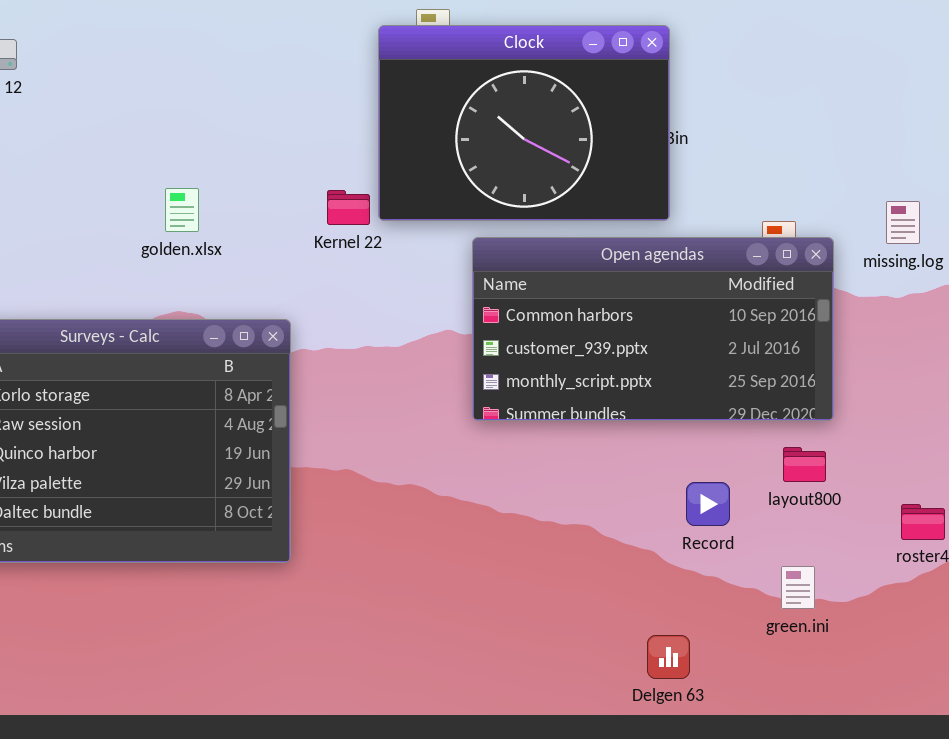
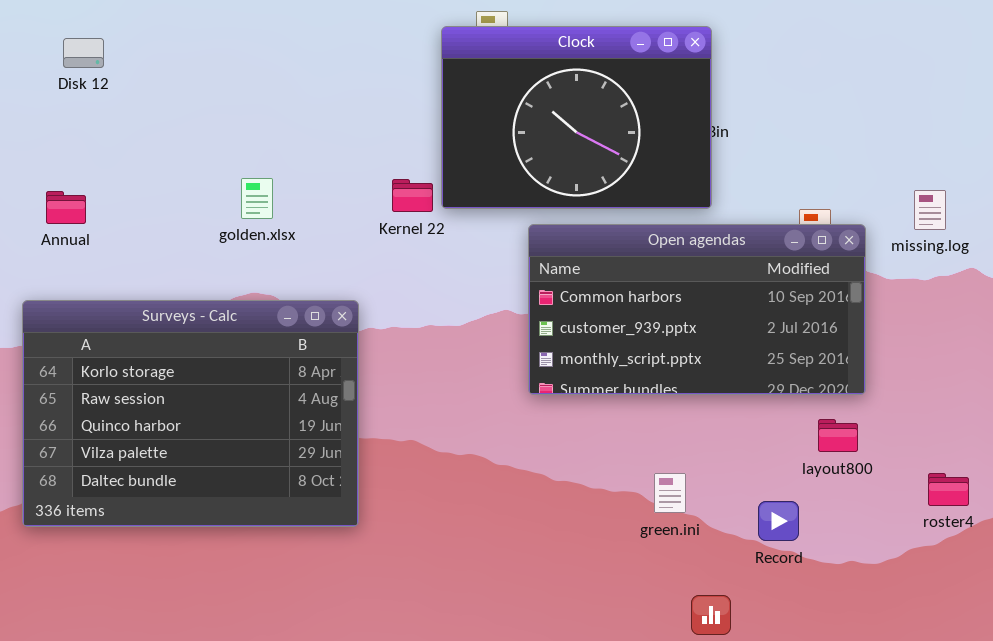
Record: [686,482,730,526] -> [758,501,799,541], moved
green.ini: [781,566,815,609] -> [654,473,686,513], moved

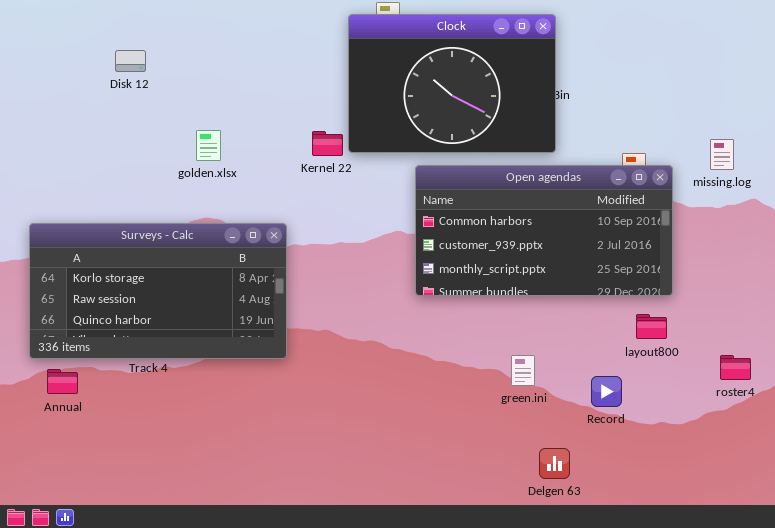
Disk 12: [63,38,104,68] -> [115,50,146,72], moved
Annual: [46,191,86,224] -> [47,369,78,394], moved
Surveys - Calc: [22,300,359,527] -> [29,223,287,359], resized

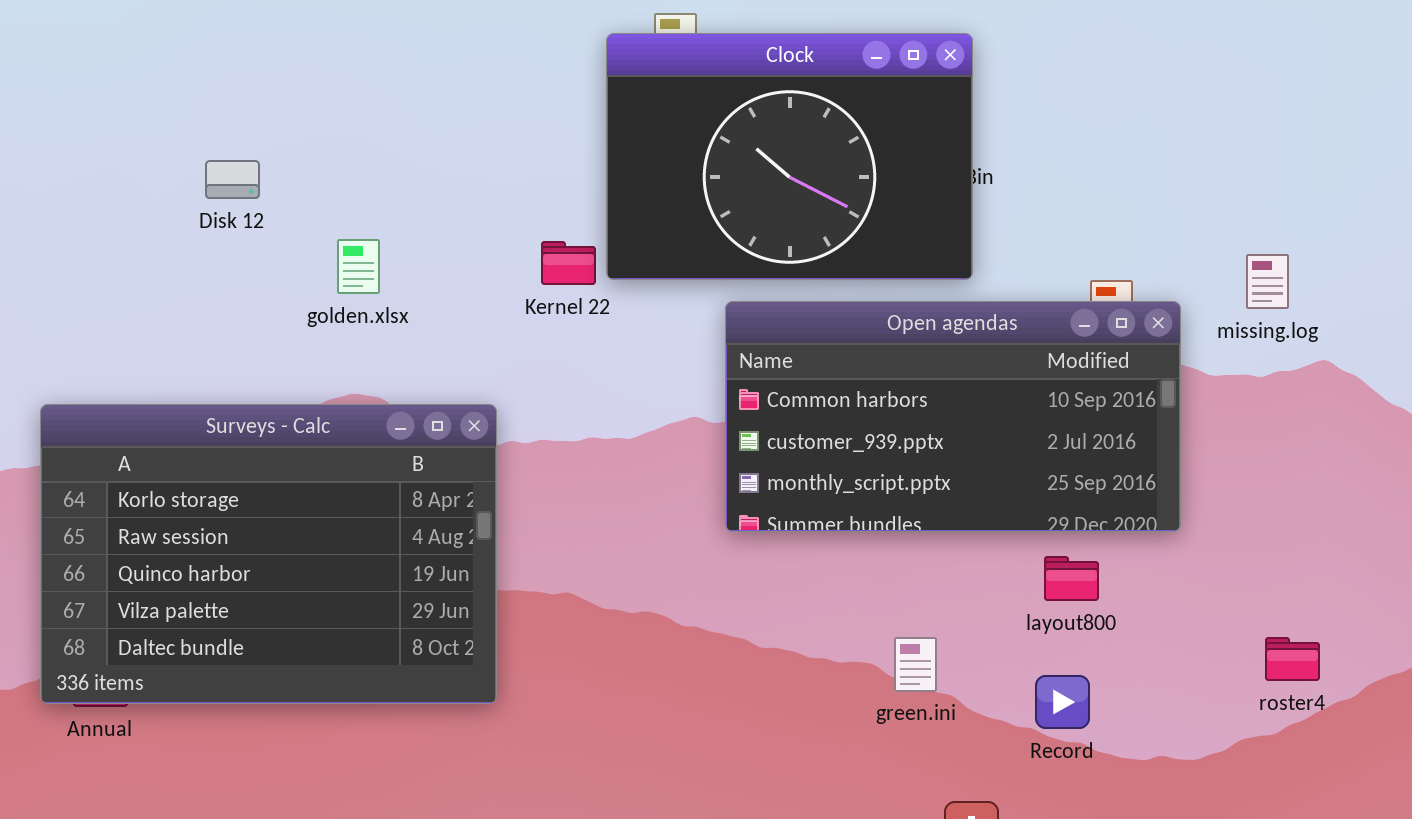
Disk 12: [115,50,146,72] -> [205,160,260,199], moved
Surveys - Calc: [29,223,287,359] -> [40,404,497,704], resized
layout800: [636,314,667,339] -> [1044,556,1099,601], moved

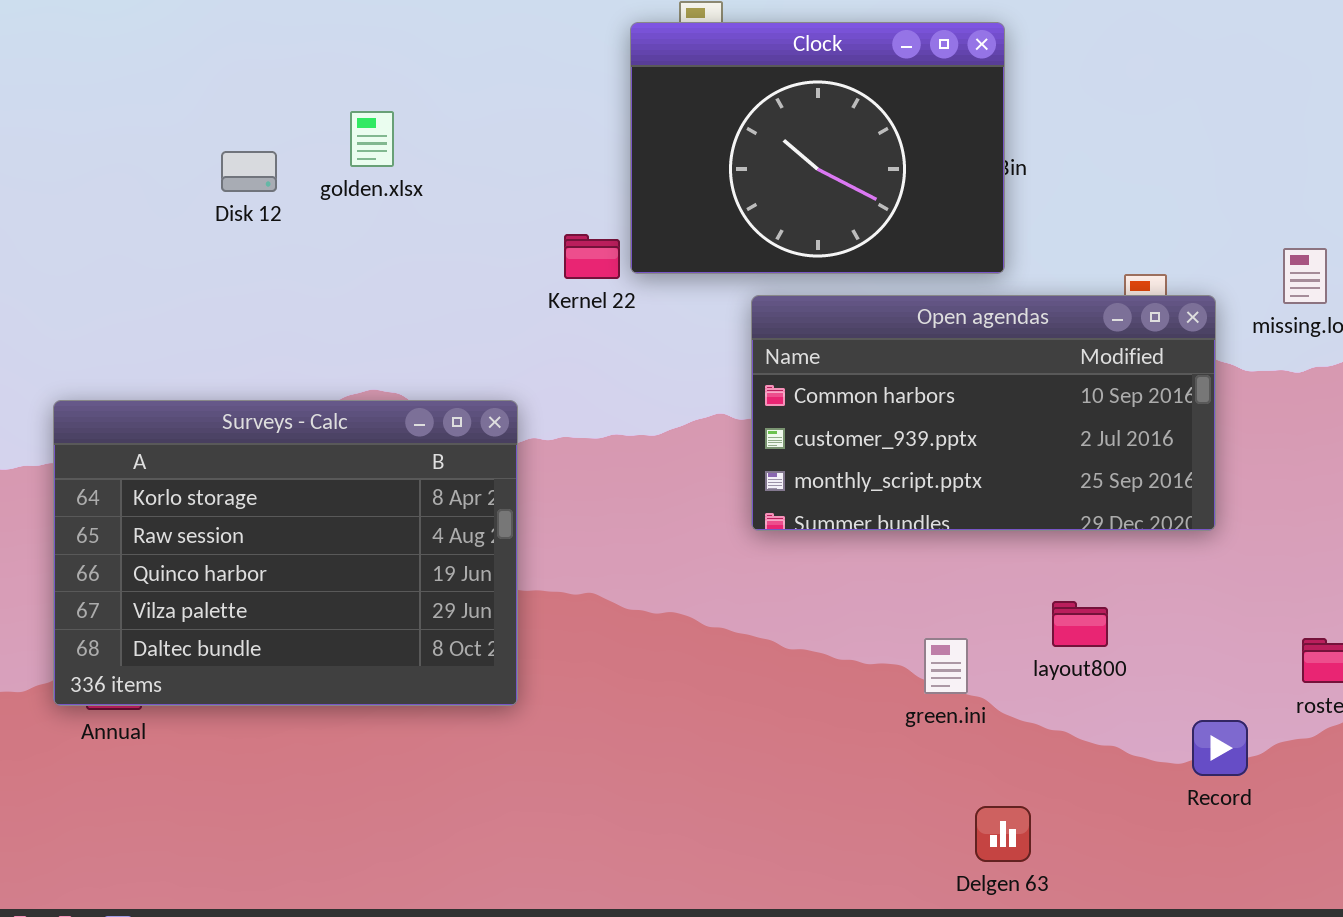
golden.xlsx: [337,239,380,294] -> [350,111,394,167], moved
layout800: [1044,556,1099,601] -> [1052,601,1108,647], moved
Record: [1035,675,1090,729] -> [1192,720,1248,776], moved

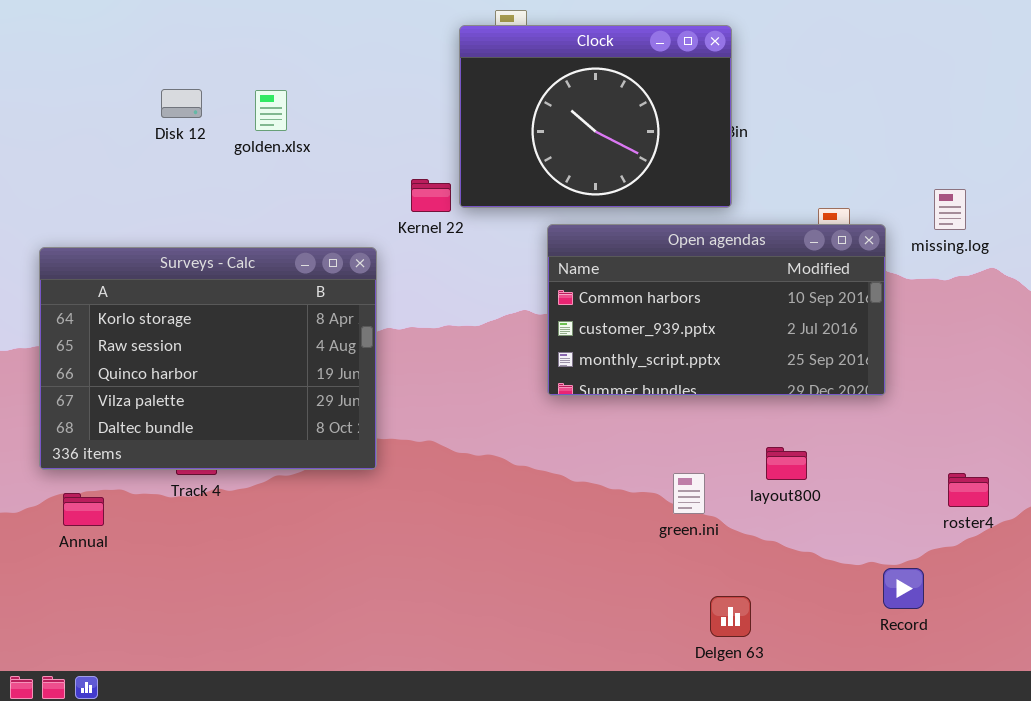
Disk 12: [221,151,277,192] -> [161,89,202,118], moved
Surveys - Calc: [53,400,518,706] -> [39,247,377,470], moved
Record: [1192,720,1248,776] -> [883,568,924,609], moved

